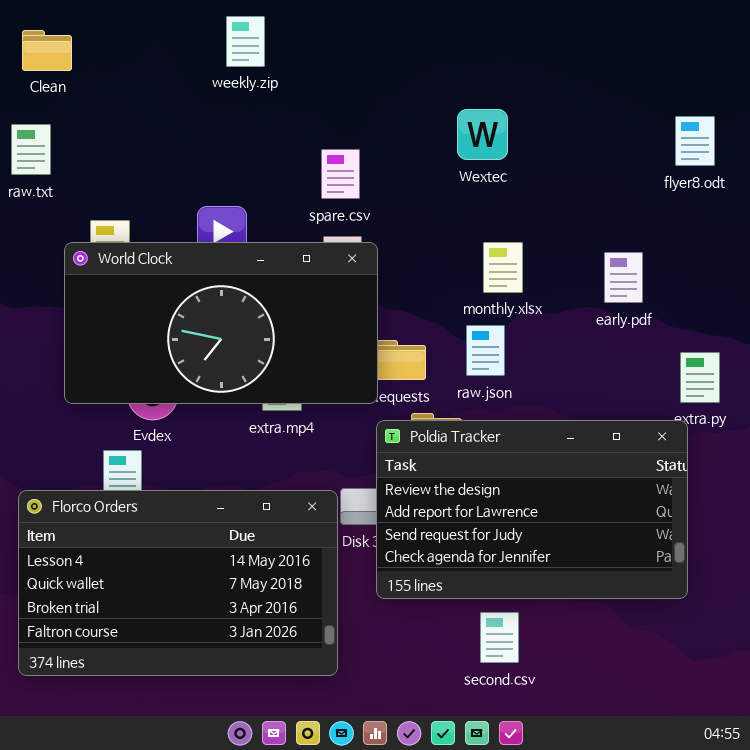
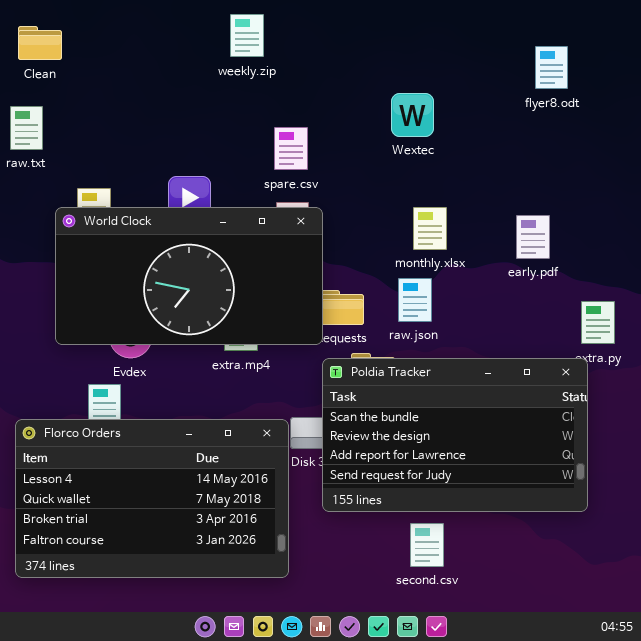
weekly.zip: [226,16,265,67] -> [230,14,264,57], moved
flyer8.odt: [675,116,715,166] -> [535,46,568,89], moved
Poldia Tracker: [376,420,688,599] -> [322,358,588,512], scrolled up 1 row

